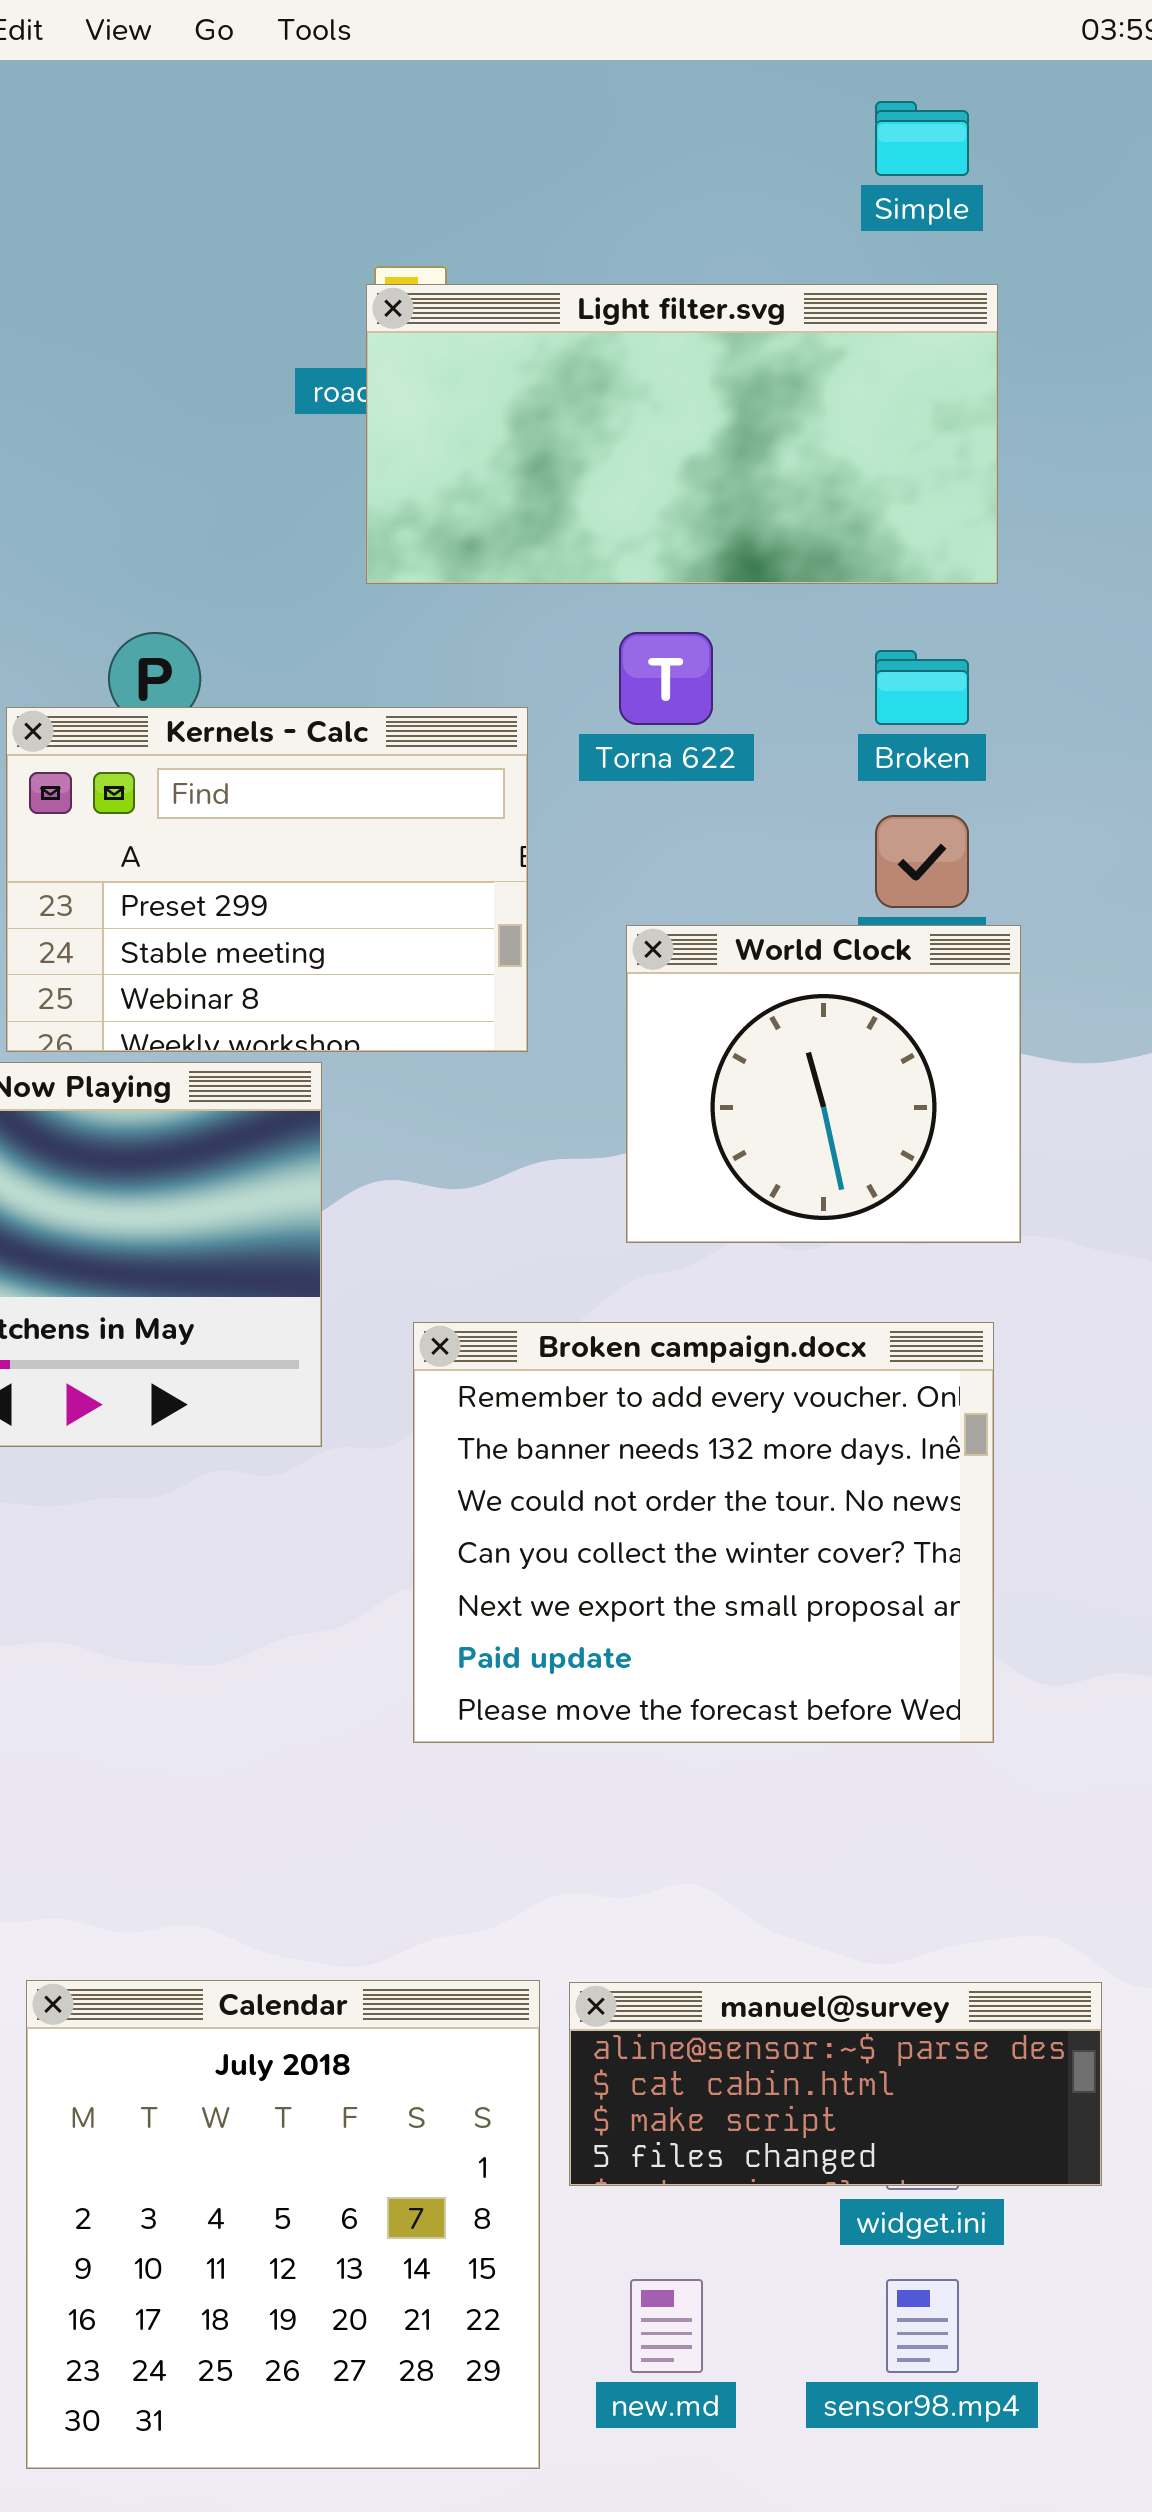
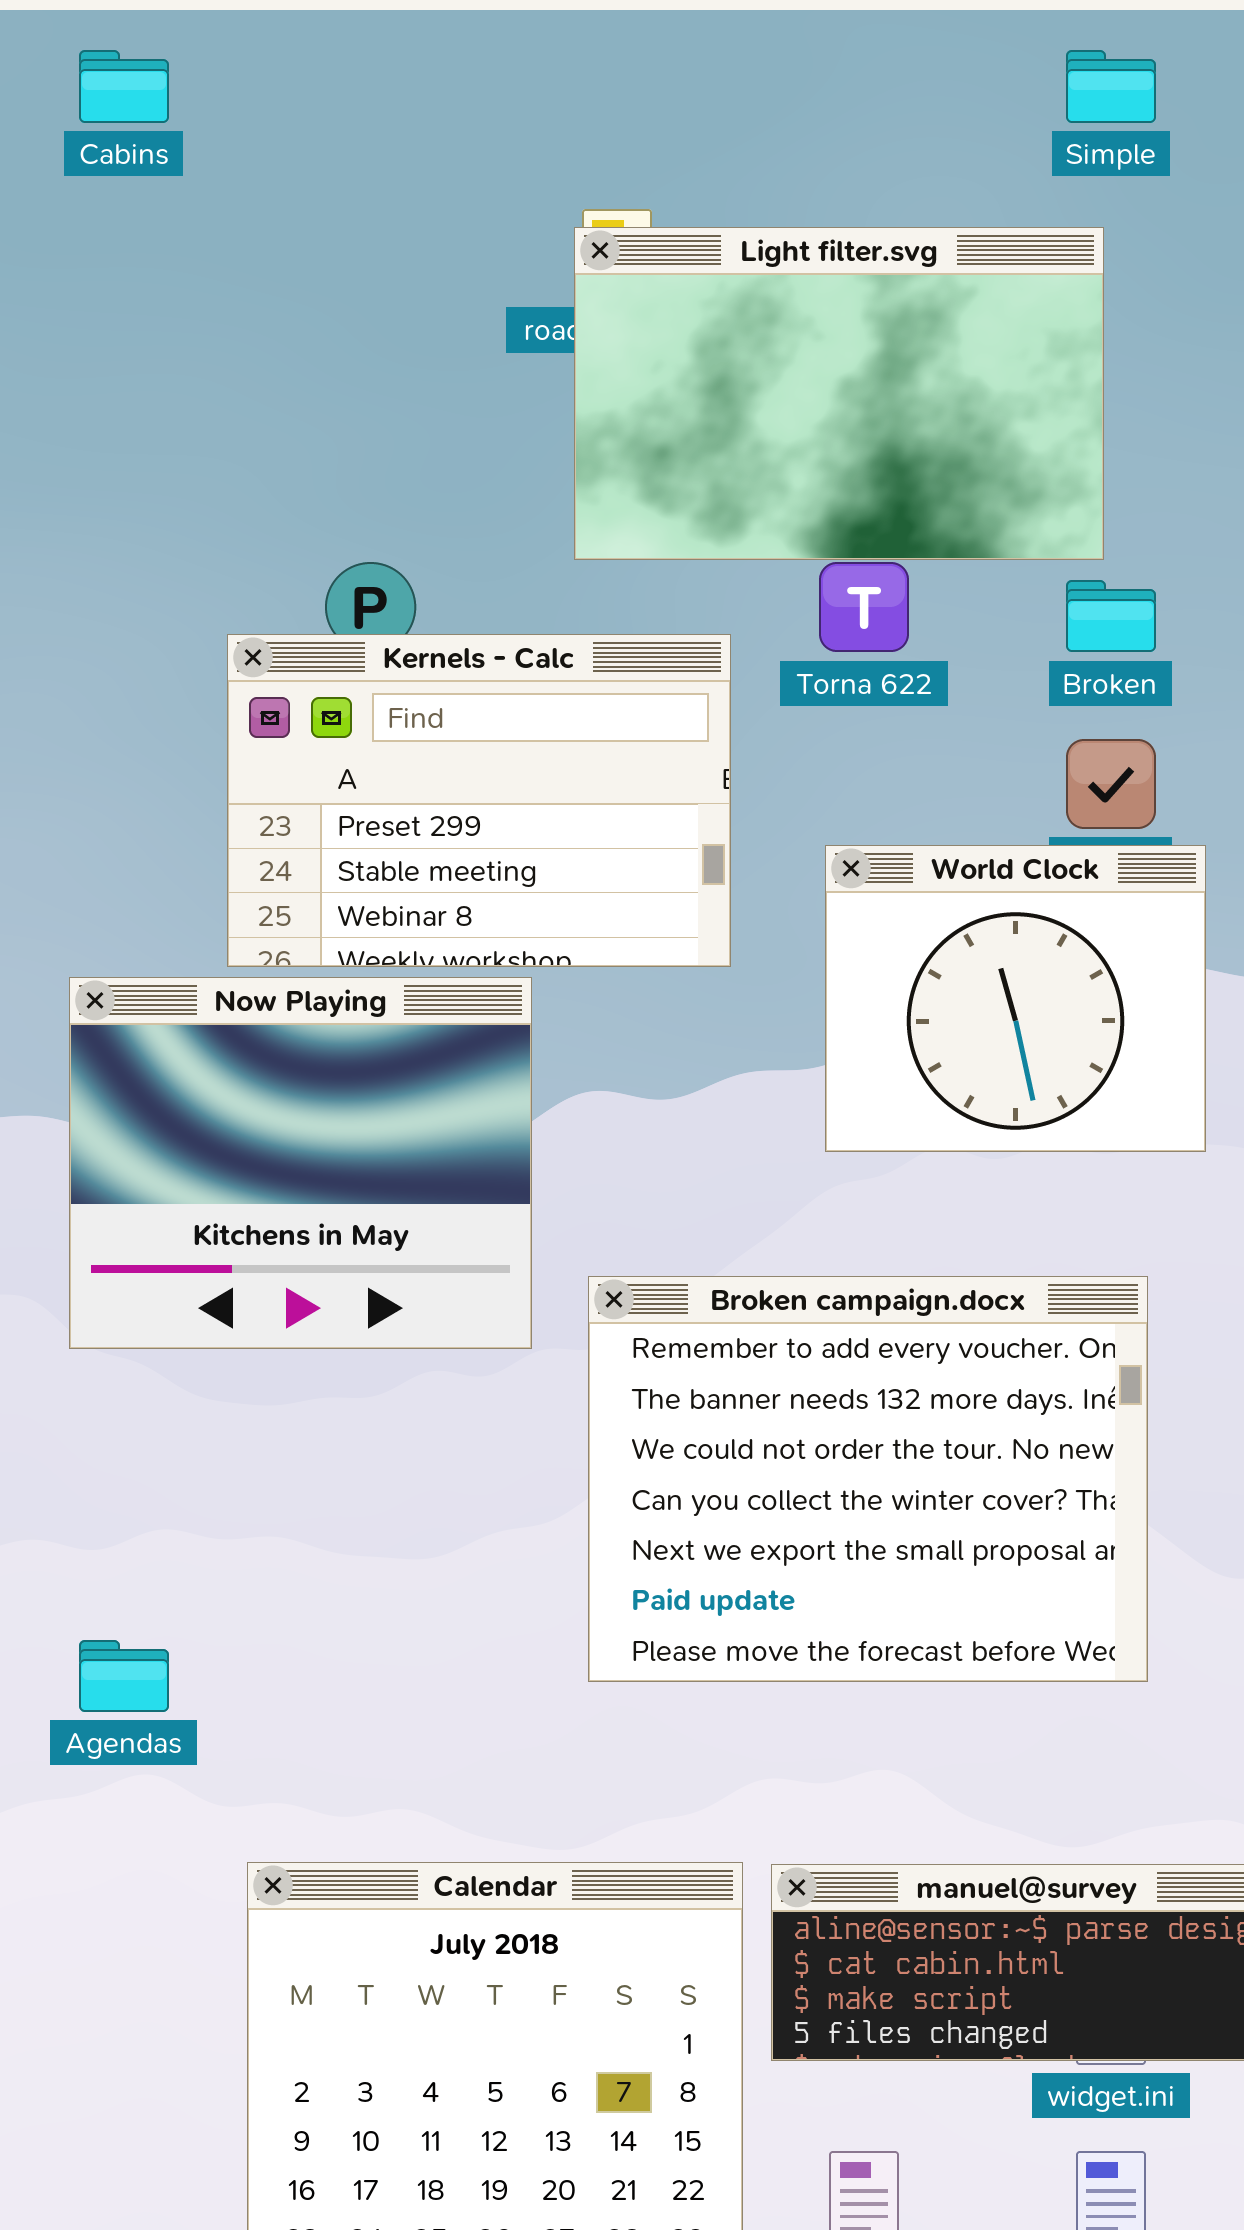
Light filter.svg: [366,284,998,584] -> [574,227,1104,560], resized
Broken campaign.docx: [413,1322,994,1743] -> [588,1276,1148,1682], moved

